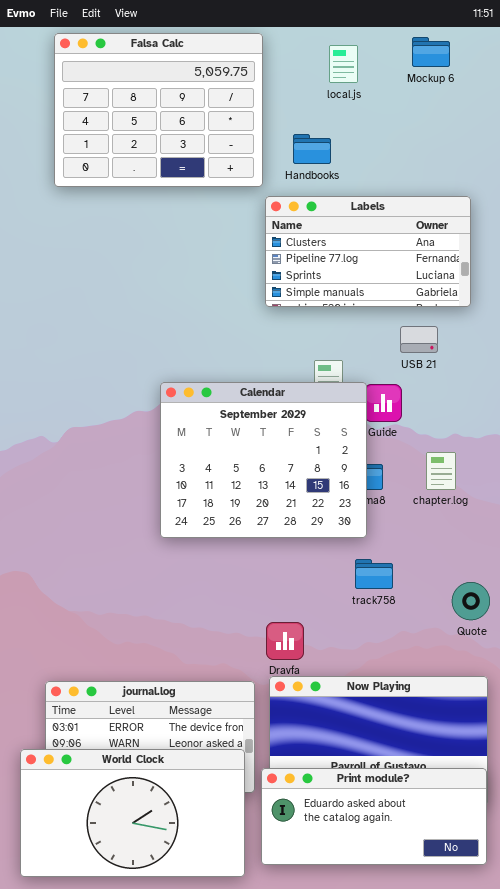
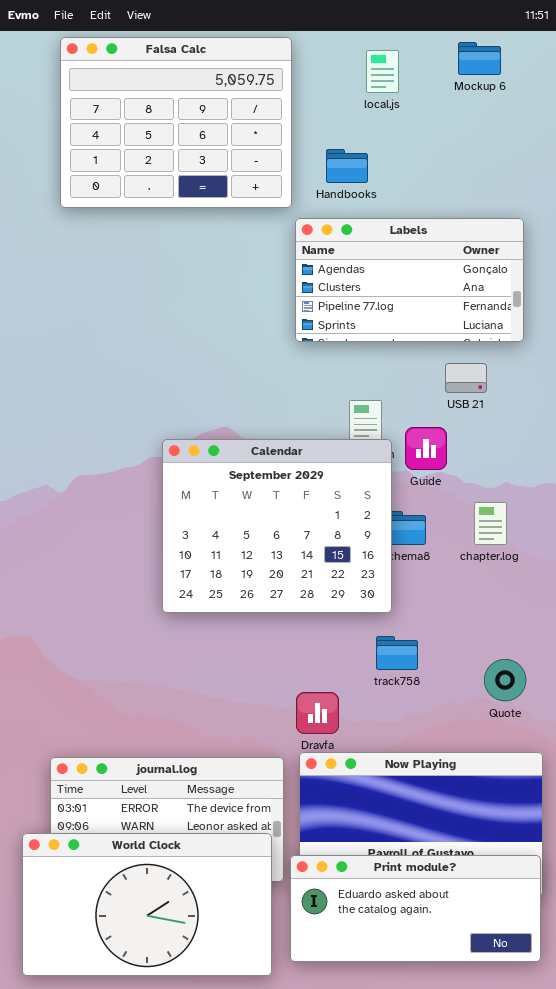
Labels: [265,196,471,307] -> [295,218,524,342], scrolled up 1 row
Calendar: [160,382,367,538] -> [162,439,392,613], moved
track758: [355,559,393,589] -> [376,636,418,670], moved
Quote: [452,582,490,620] -> [484,659,526,701], moved

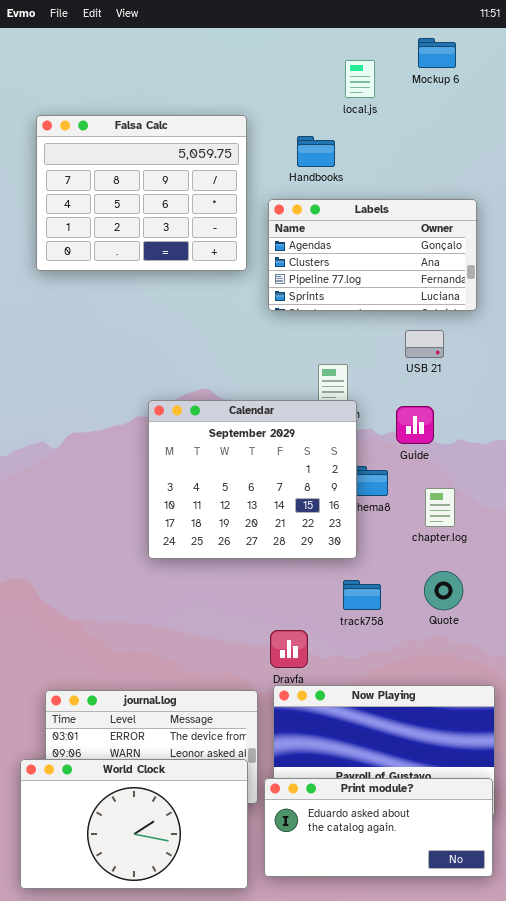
Falsa Calc: [60,37,292,208] -> [36,115,247,271], moved
local.js: [366,50,399,93] -> [345,60,375,98], moved
Guide: [405,427,447,470] -> [396,406,434,444], moved
chapter.log: [474,502,507,545] -> [425,488,455,527], moved
Quote: [484,659,526,701] -> [424,571,463,610], moved

